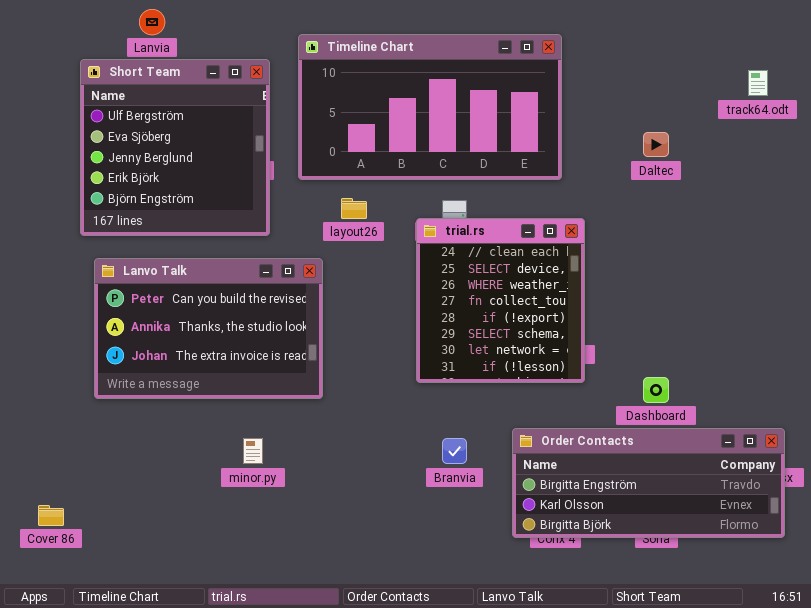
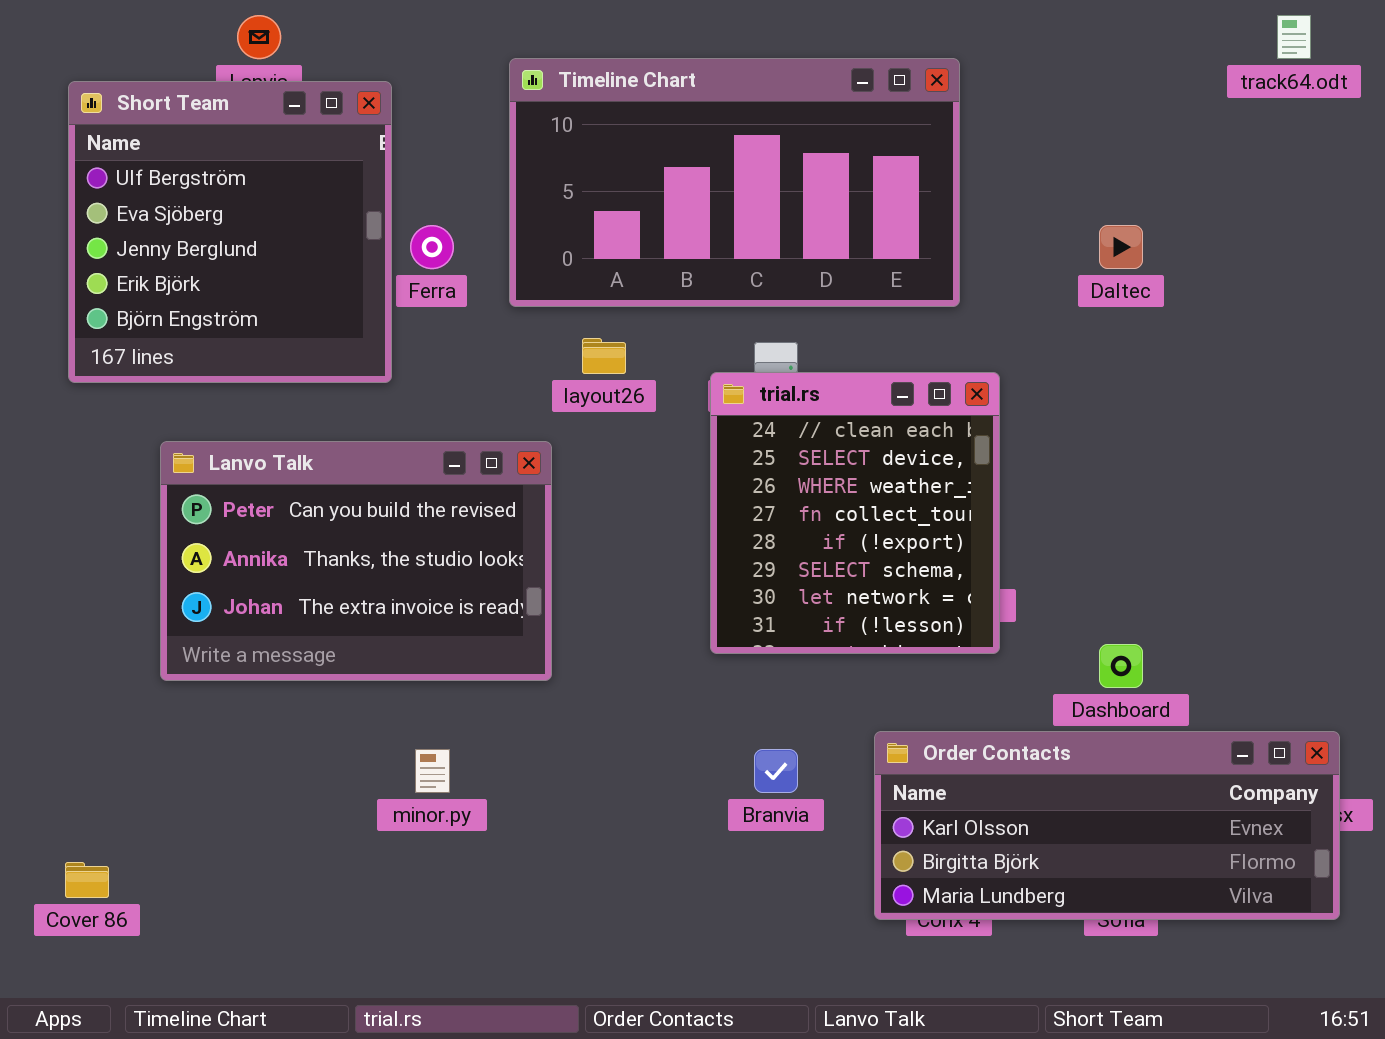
Short Team: [80,59,270,236] -> [68,81,392,383], moved
track64.odt: [748,70,768,96] -> [1277,15,1311,59], moved
Order Contacts: [512,428,785,538] -> [874,731,1340,920], scrolled down 1 row

